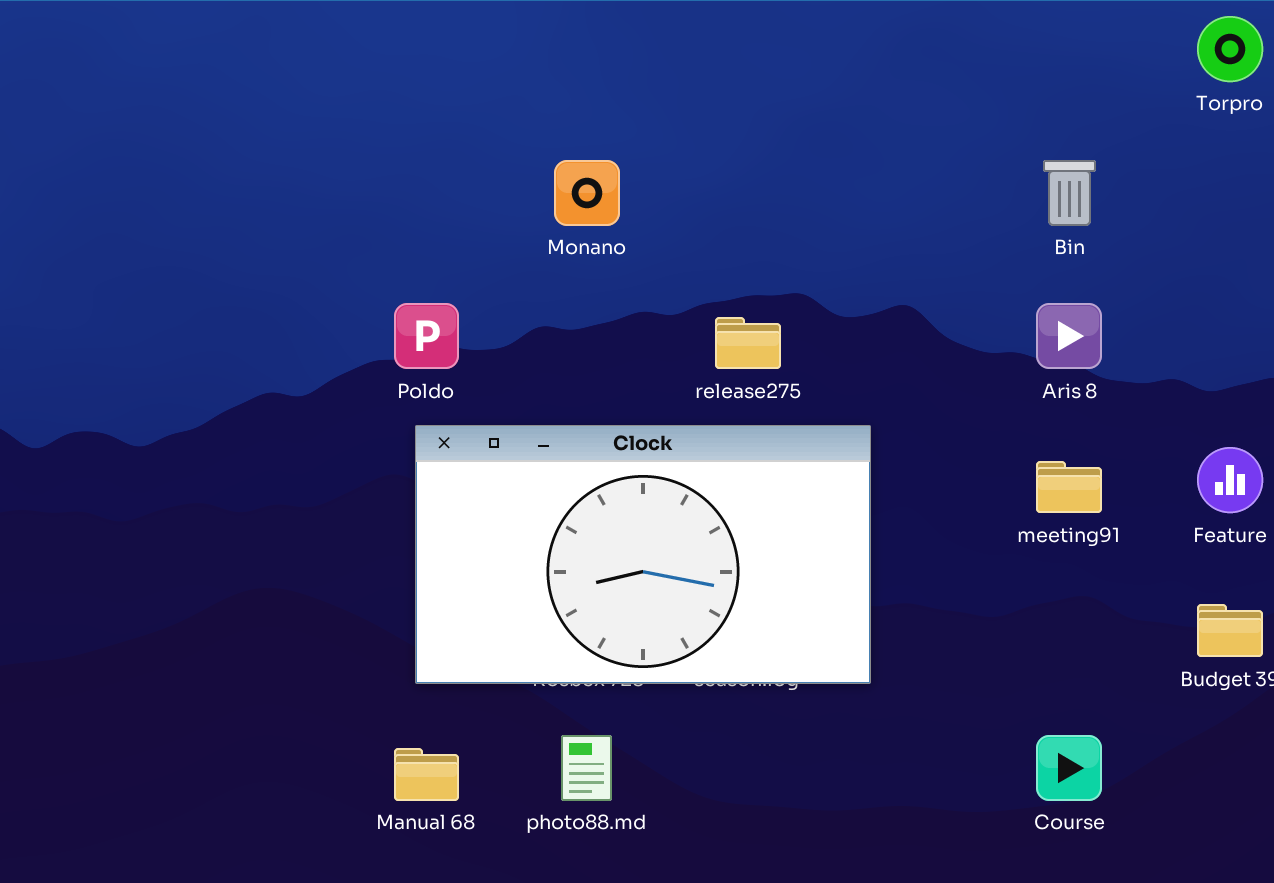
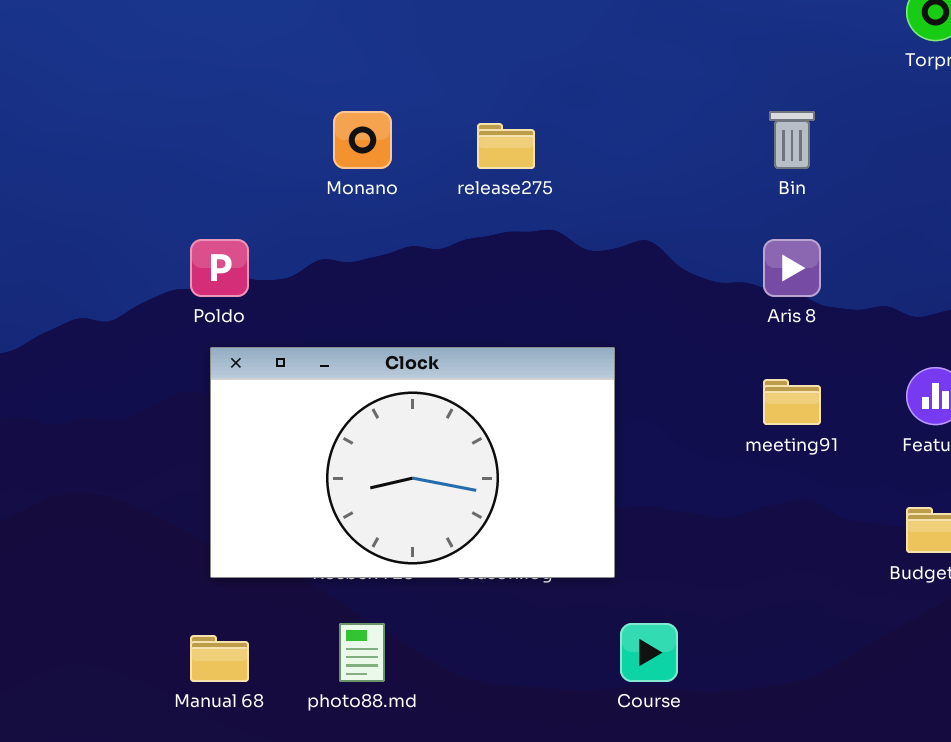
release275: [715,317,781,369] -> [477,123,535,169], moved
Course: [1036,735,1102,801] -> [620,623,678,682], moved

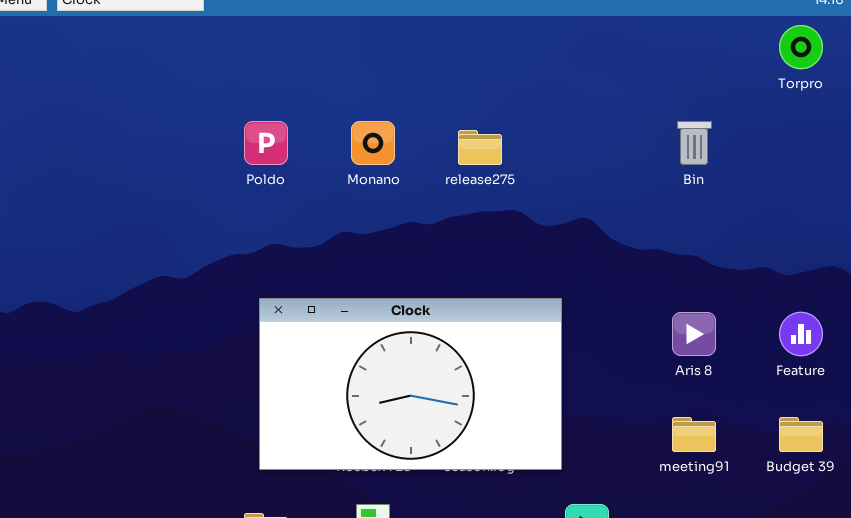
Poldo: [190,239,249,297] -> [244,121,288,165], moved
Aris 8: [763,239,821,297] -> [672,312,716,356], moved
meeting91: [763,379,821,425] -> [672,417,716,452], moved

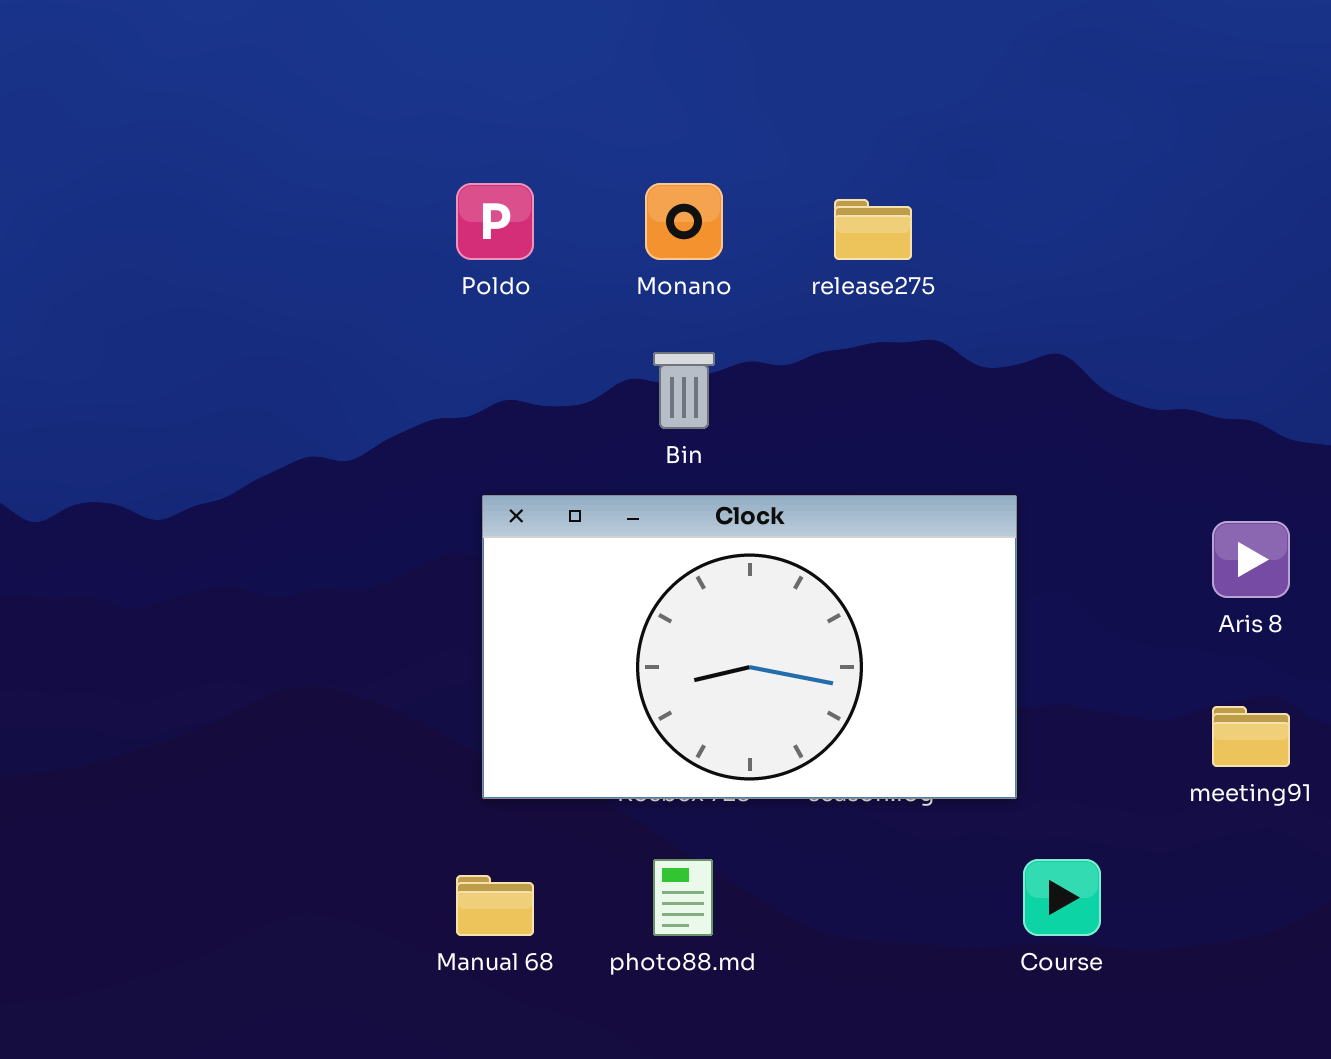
Bin: [677,121,712,165] -> [653,352,715,429], moved

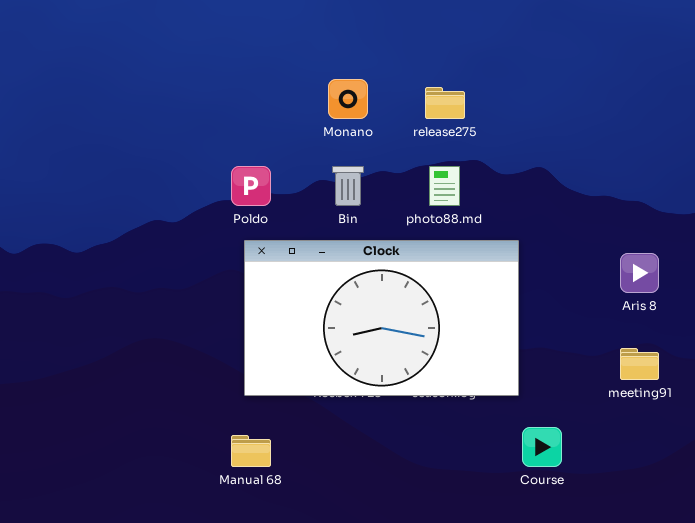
Poldo: [456,183,534,260] -> [231,166,271,206], moved
photo88.md: [653,859,713,936] -> [429,166,460,206], moved

